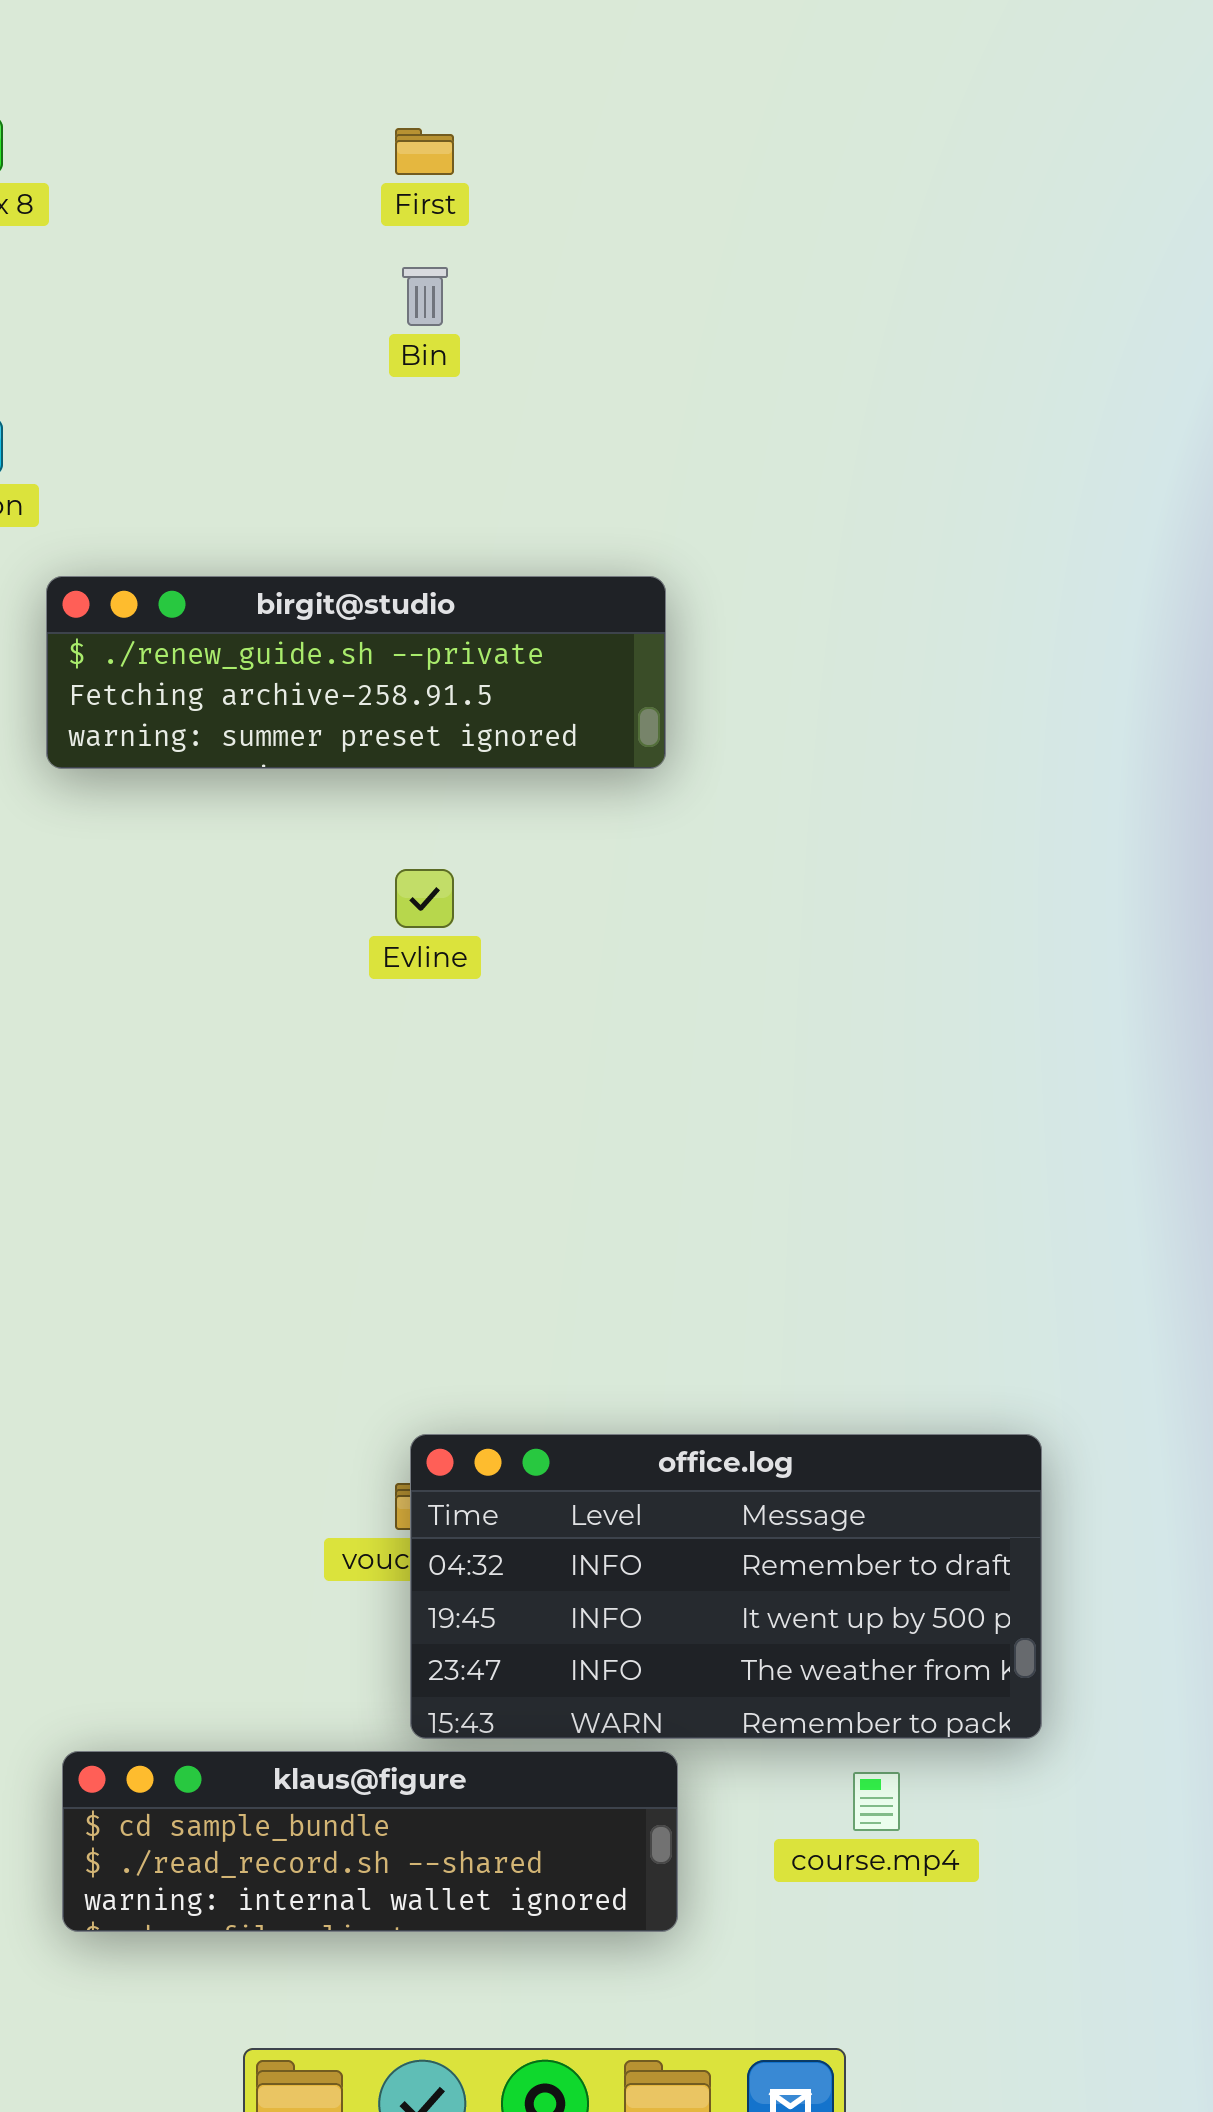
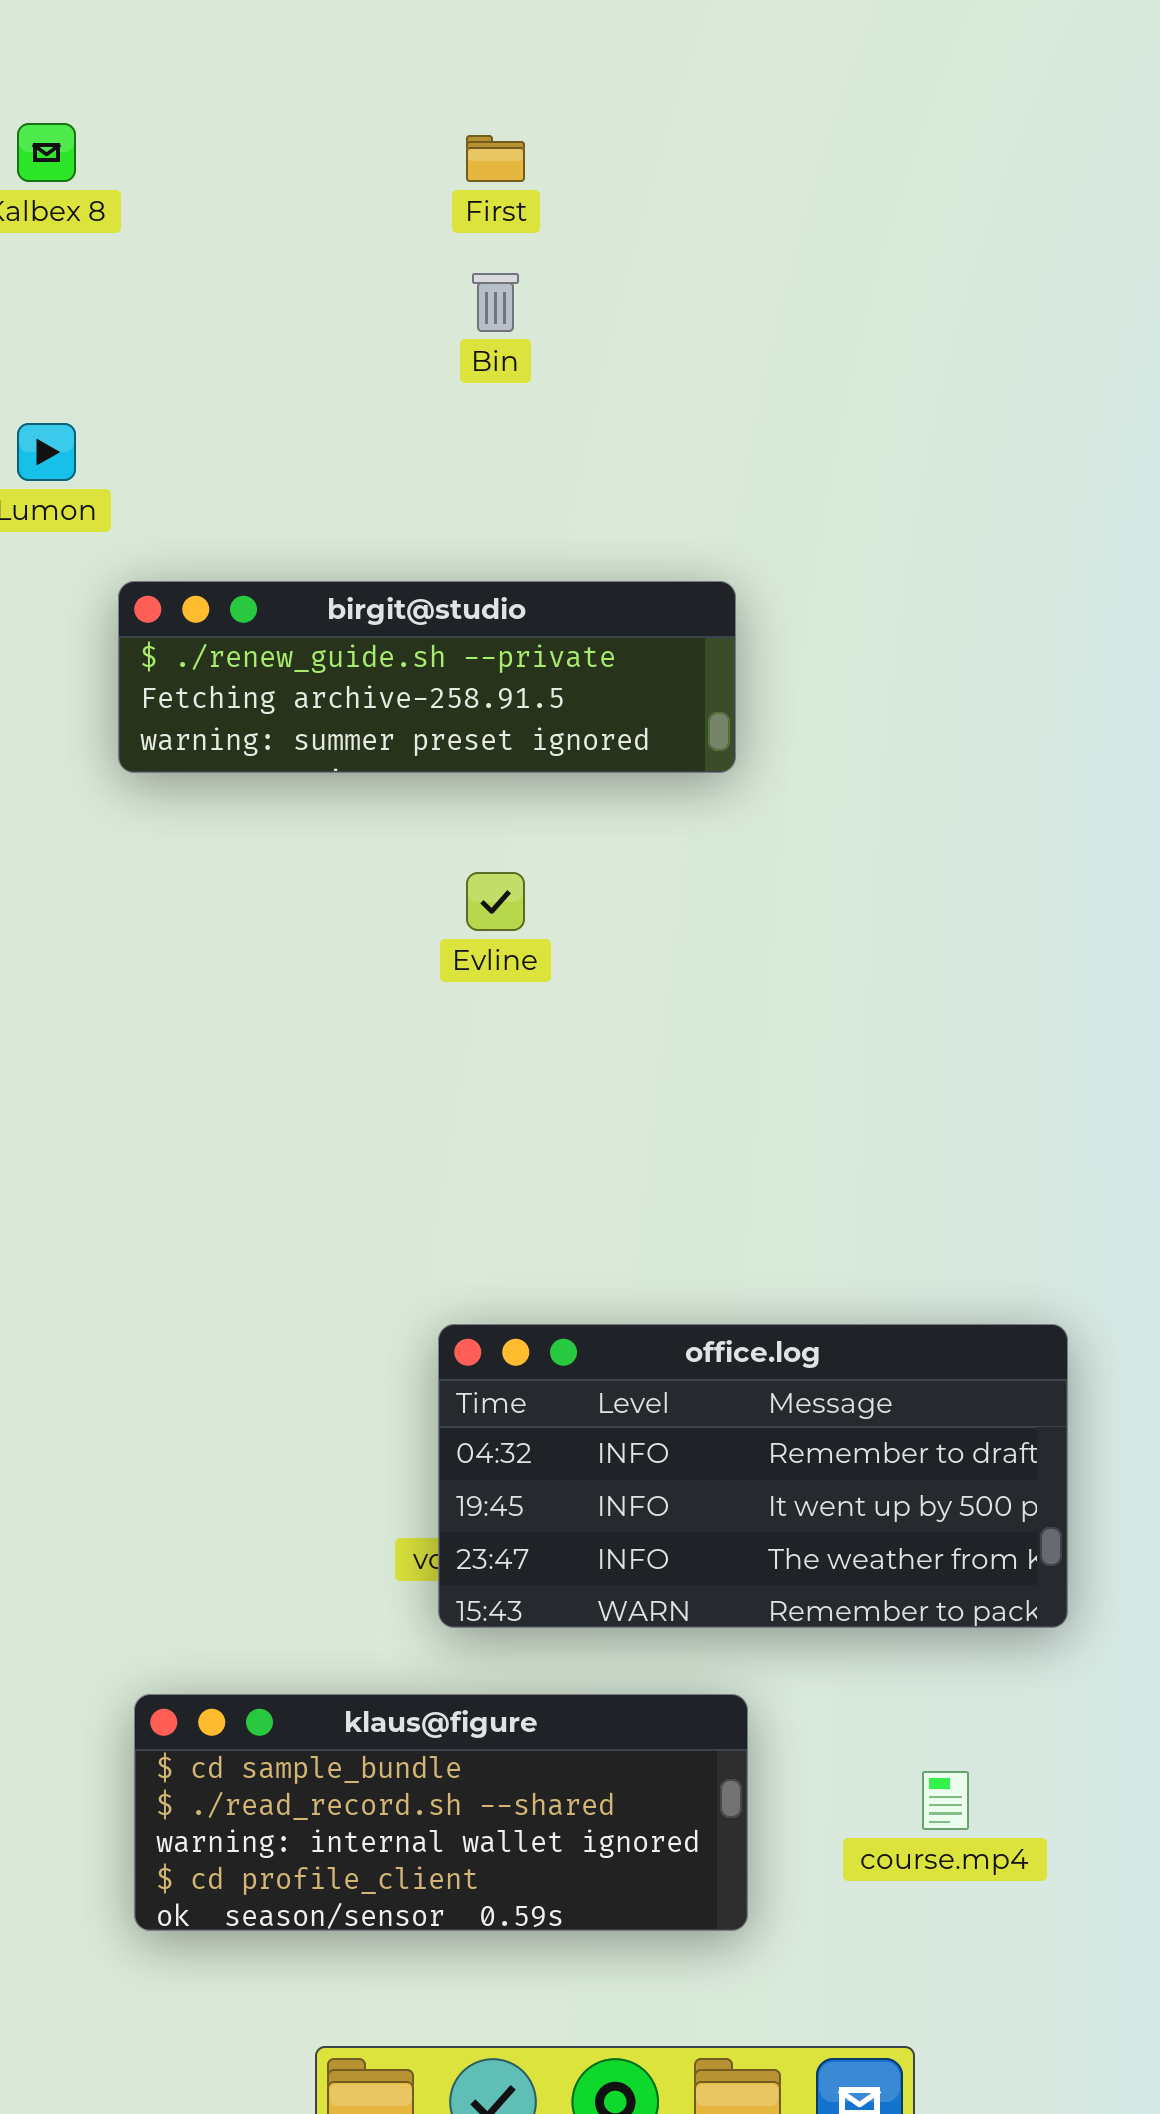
office.log: [410,1434,1042,1739] -> [438,1324,1068,1628], moved
klaus@figure: [62,1751,678,1932] -> [134,1694,748,1931], resized

